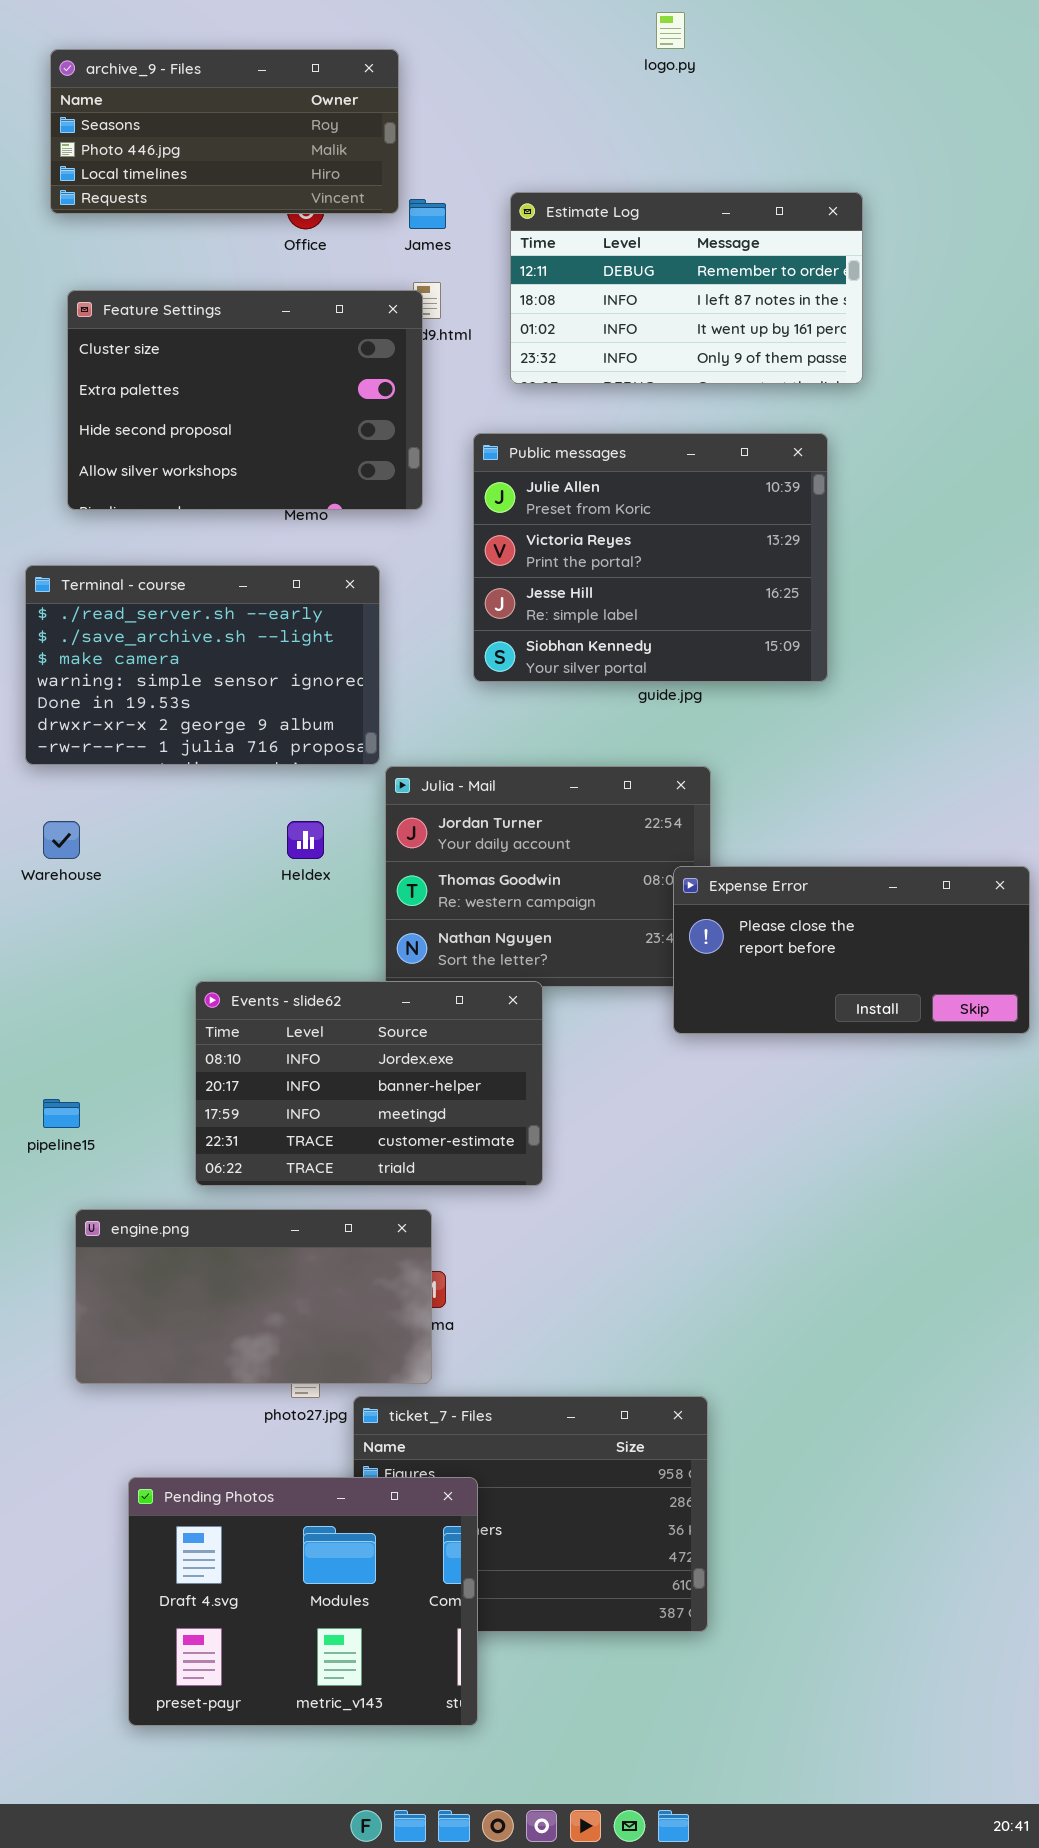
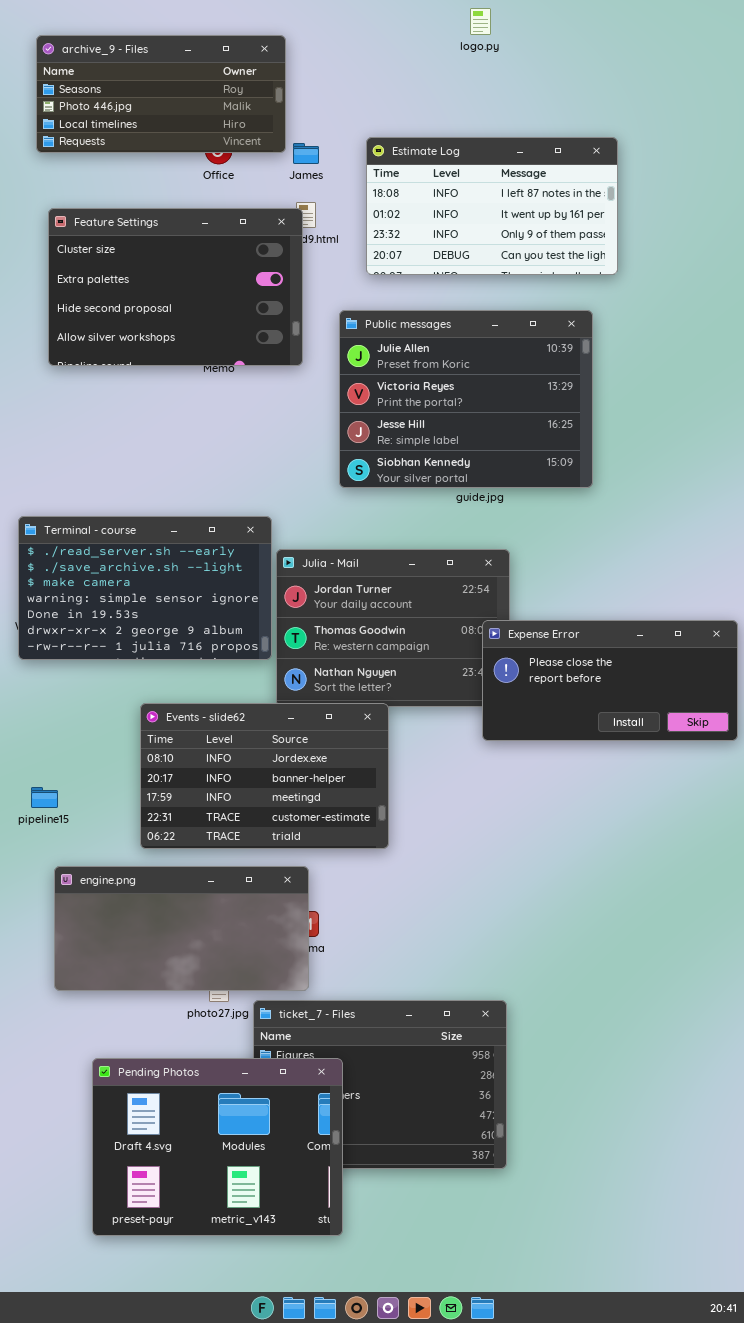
Estimate Log: [510,192,863,384] -> [366,137,618,275], scrolled down 1 row
Terminal - course: [25,565,380,765] -> [18,516,272,660], moved

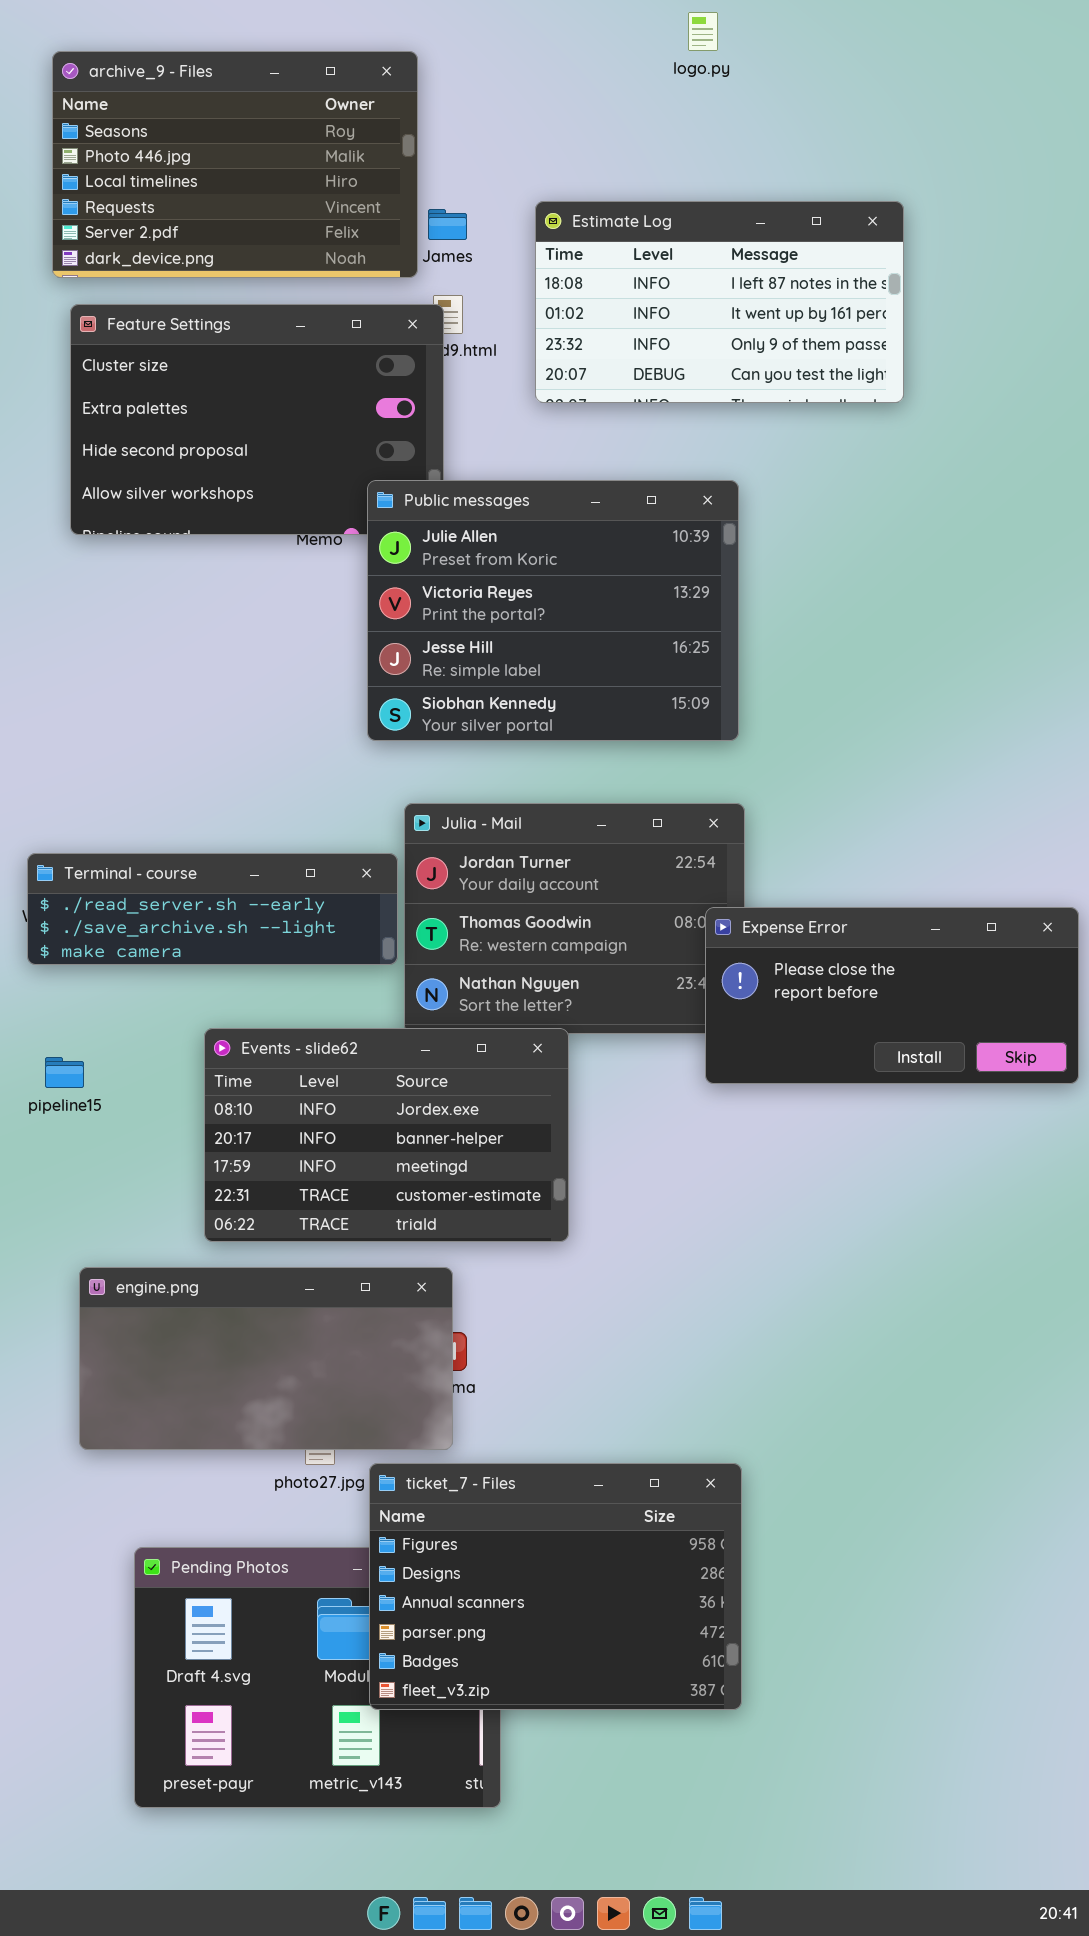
archive_9 - Files: [36,35,286,153] -> [52,51,418,278], resized
Public messages: [339,310,593,488] -> [367,480,739,741], moved
Terminal - course: [18,516,272,660] -> [27,853,398,965], resized
pipeline15: [31,787,58,808] -> [45,1057,84,1088], moved
ticket_7 - Files: [253,1000,507,1169] -> [369,1463,742,1710], raised

